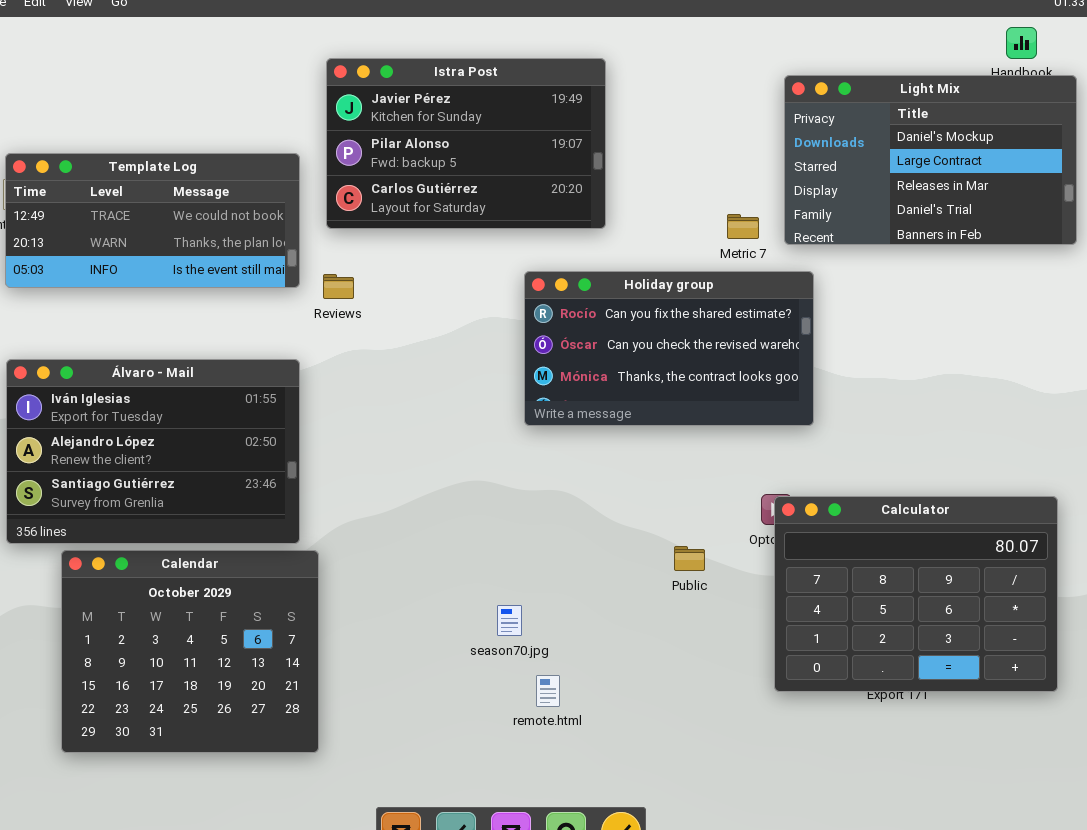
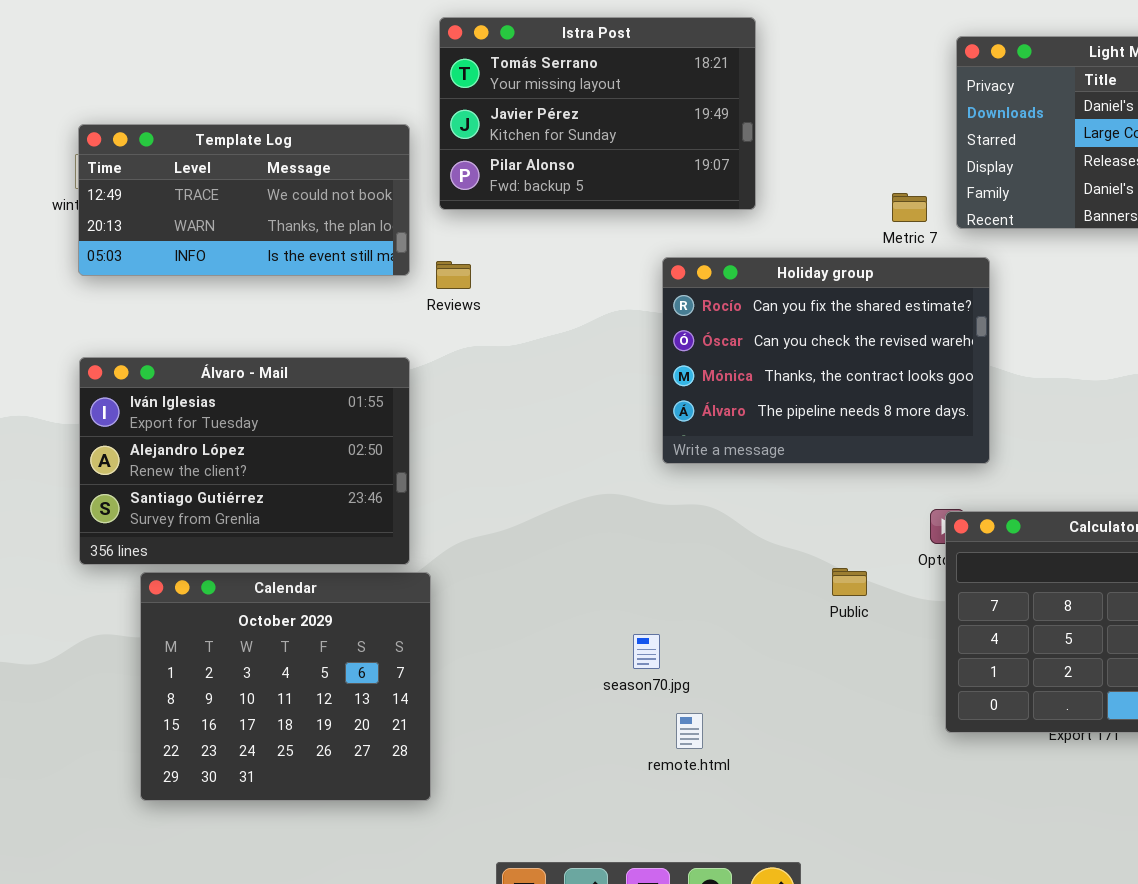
Istra Post: [326,58,606,229] -> [439,17,756,210], scrolled up 1 row
Holiday group: [524,271,814,426] -> [662,257,990,464], resized

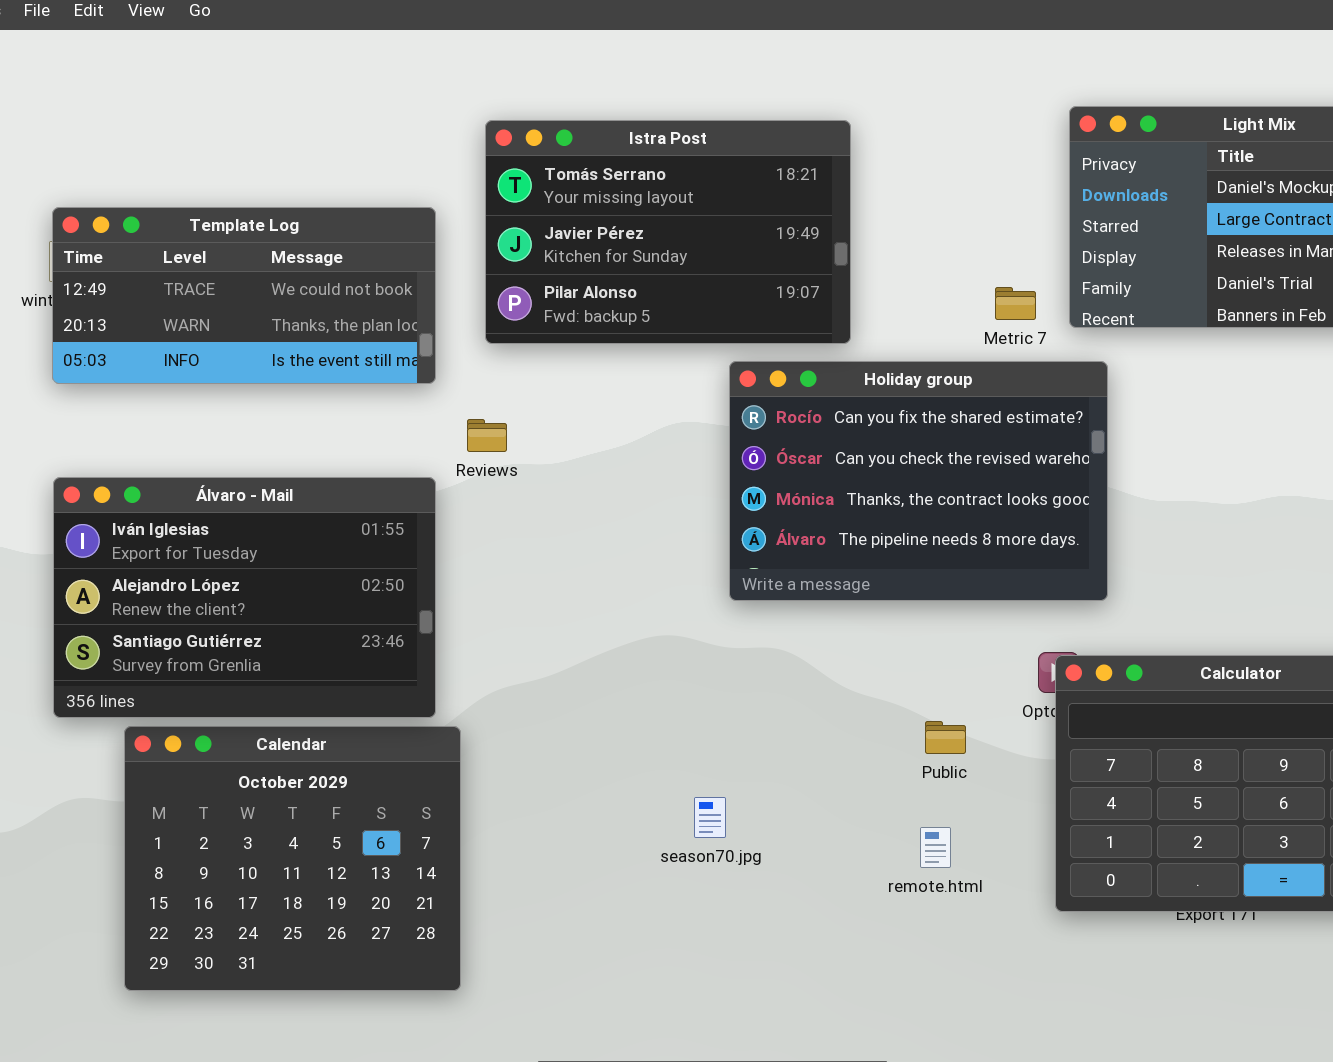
Istra Post: [439,17,756,210] -> [485,120,851,344], moved
Reviews: [436,261,471,289] -> [467,419,507,452], moved
remote.html: [676,713,703,749] -> [920,827,951,868], moved

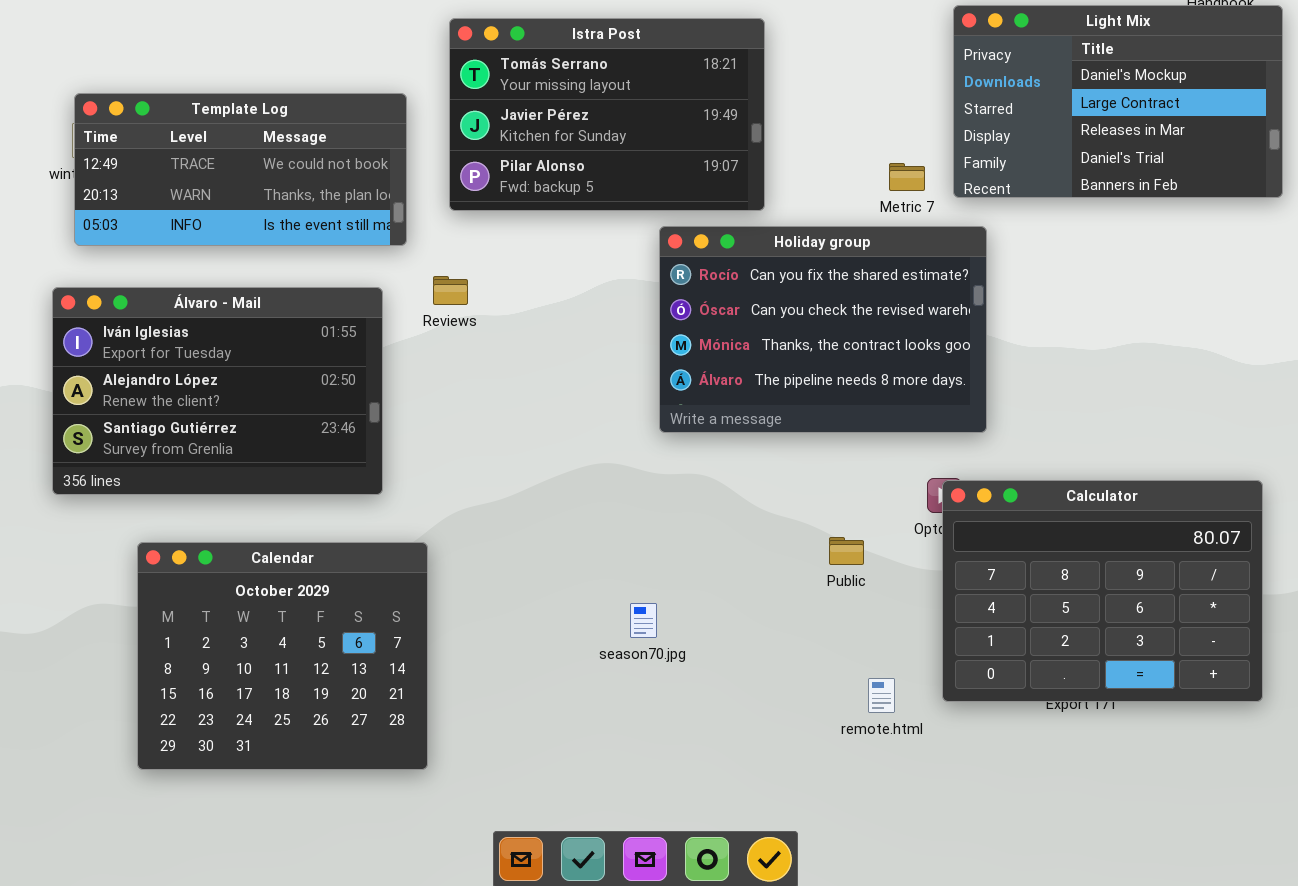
Álvaro - Mail: [53,477,436,718] -> [52,287,383,495], moved
remote.html: [920,827,951,868] -> [868,678,895,713], moved

